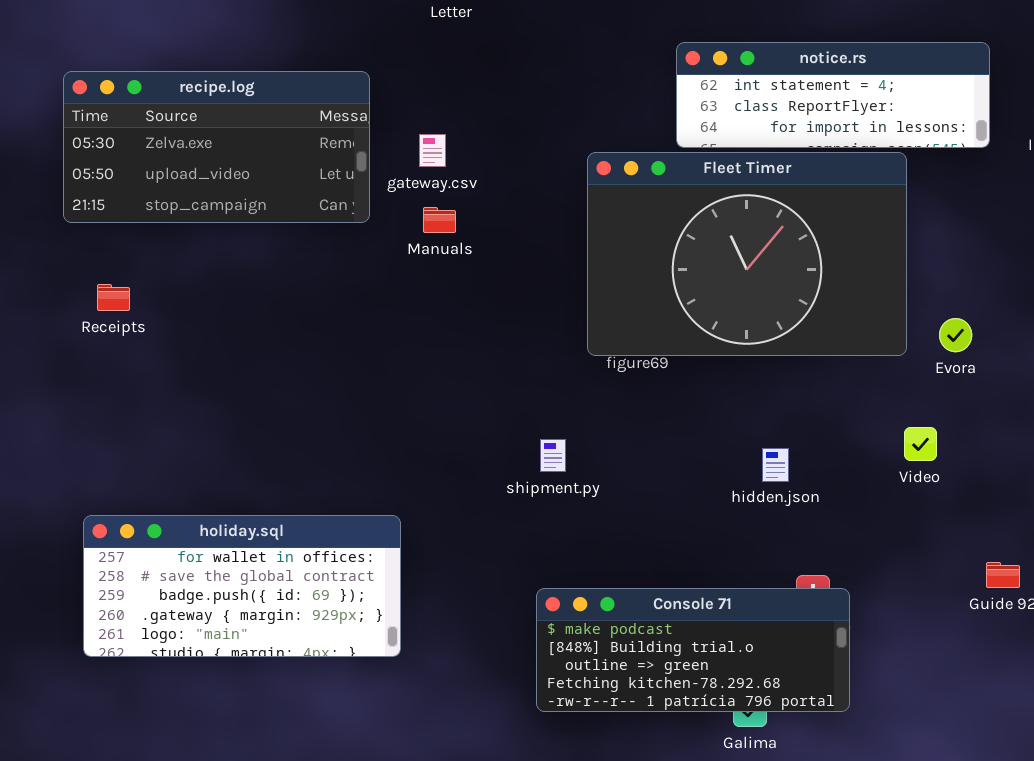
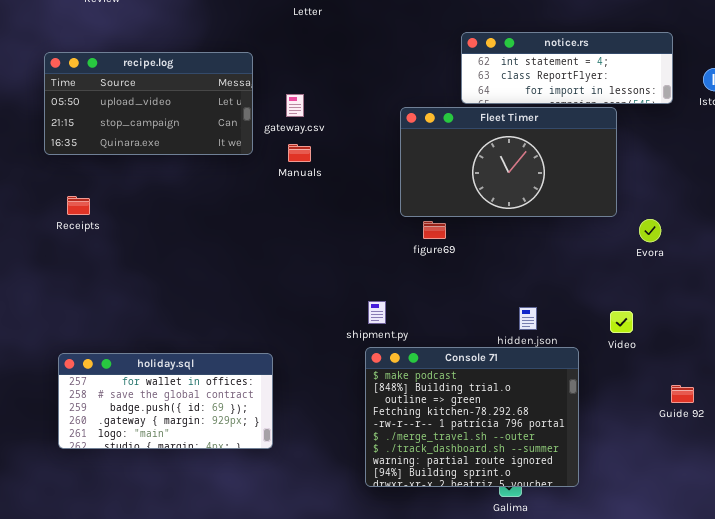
recipe.log: [63,71,370,223] -> [44,52,253,155], scrolled down 1 row
Fleet Timer: [587,152,907,356] -> [400,107,617,217], resized
Video: [904,427,937,461] -> [610,311,633,333], moved
Console 71: [536,588,850,712] -> [365,347,579,487], resized

